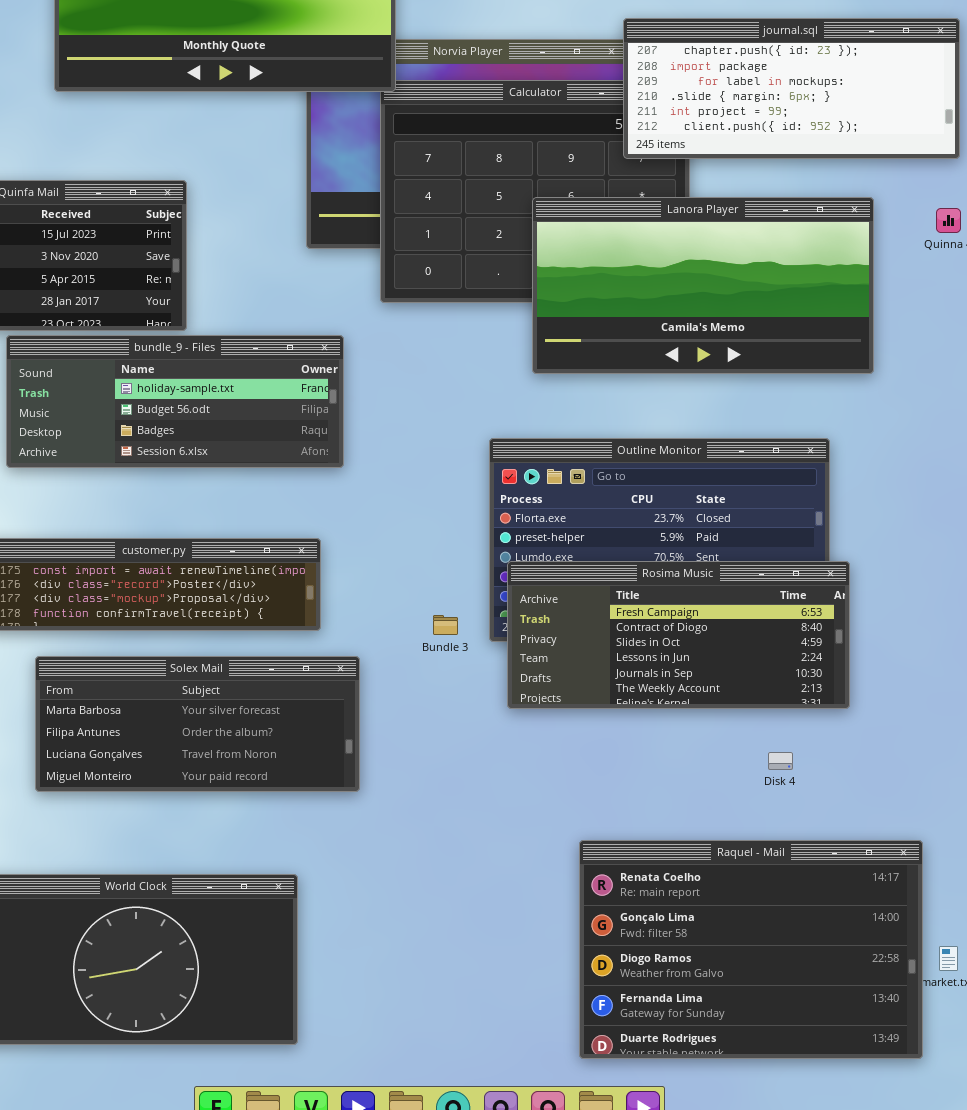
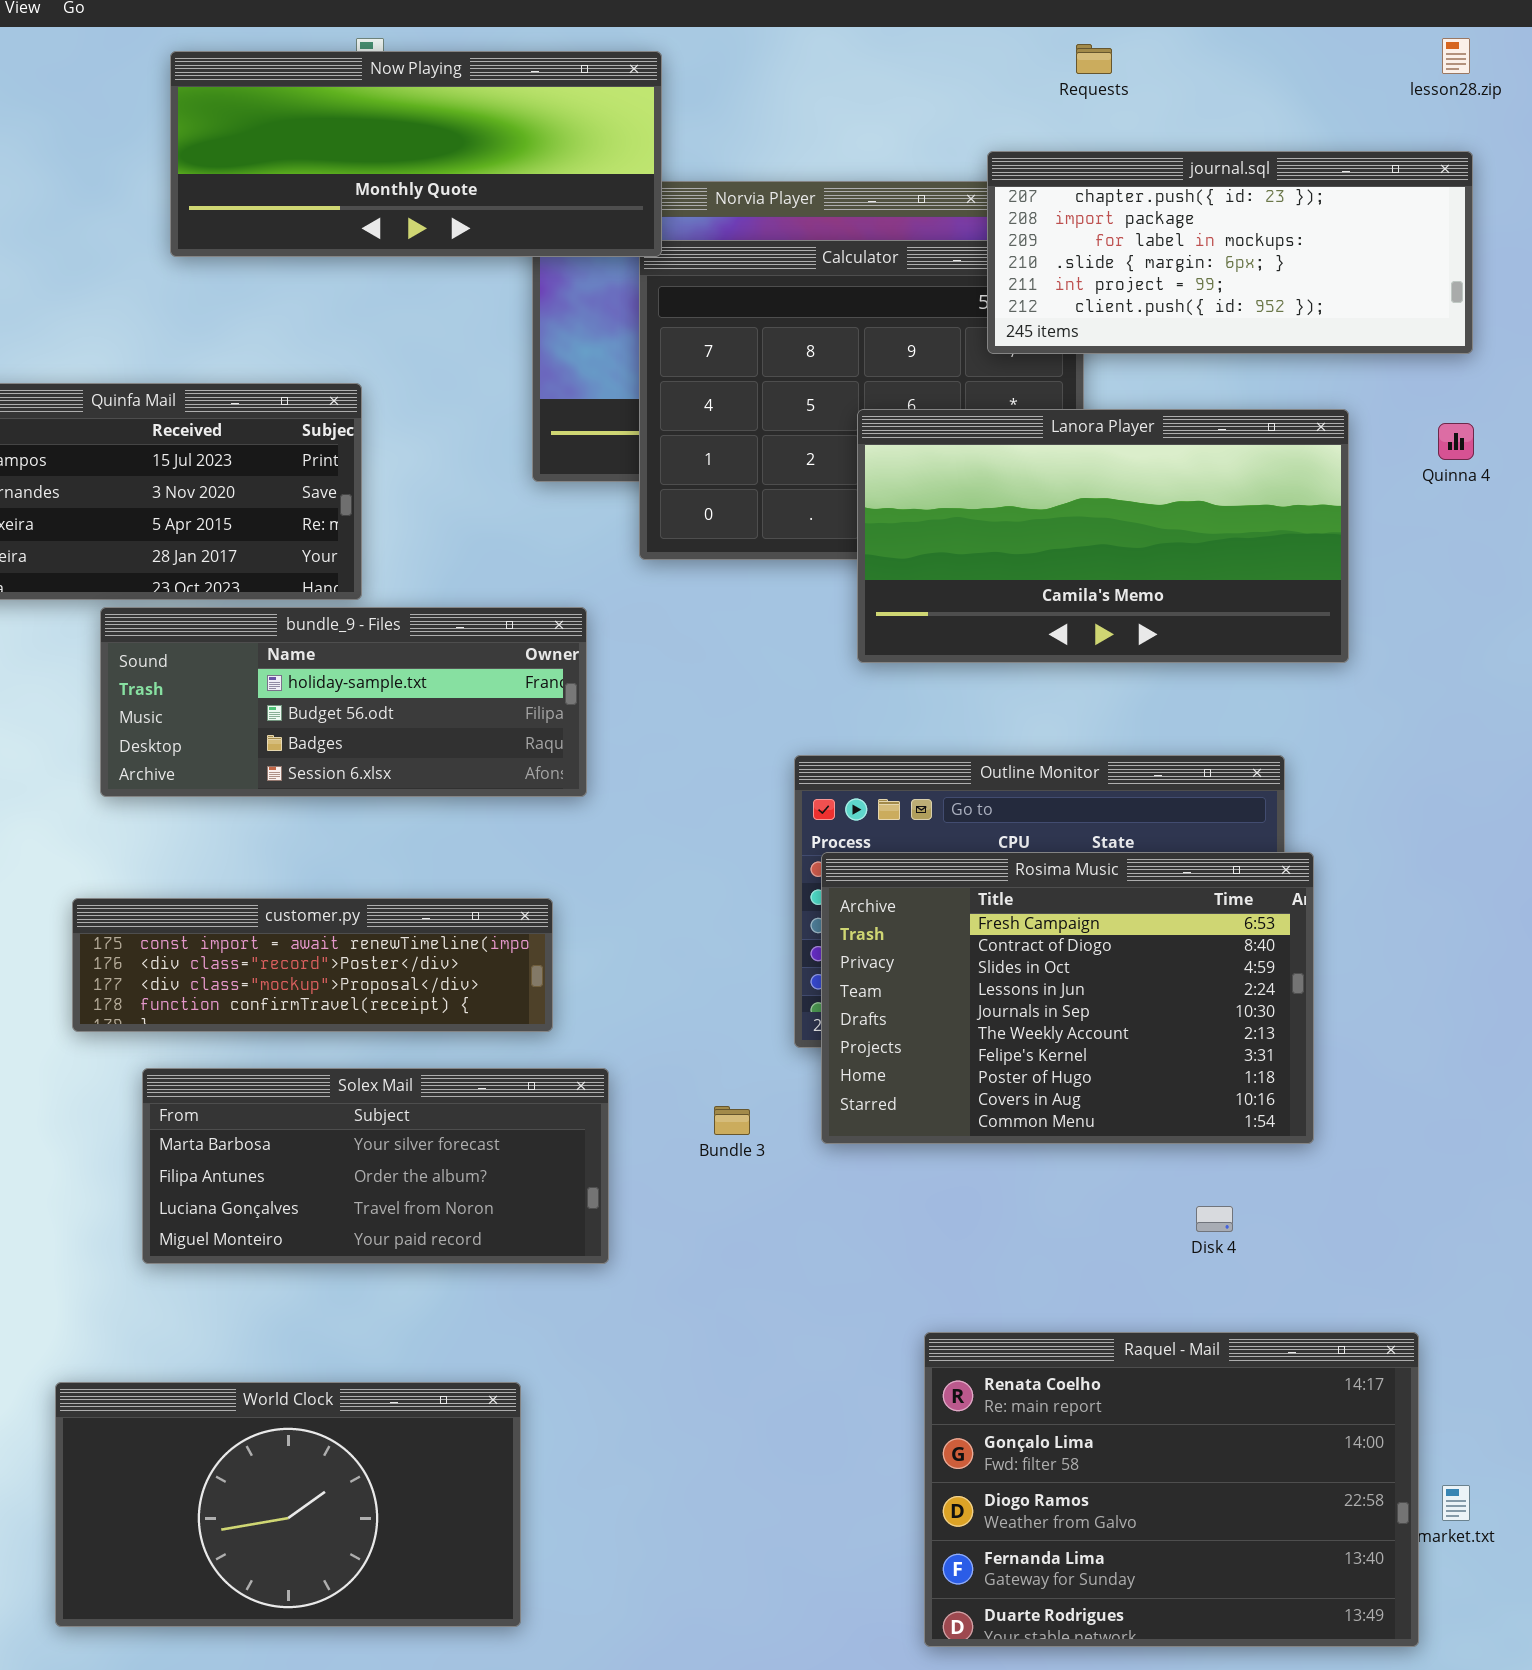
Rosima Music: [507,561,850,709] -> [821,852,1314,1144], resized
Bundle 3: [433,615,458,635] -> [714,1106,750,1135], moved

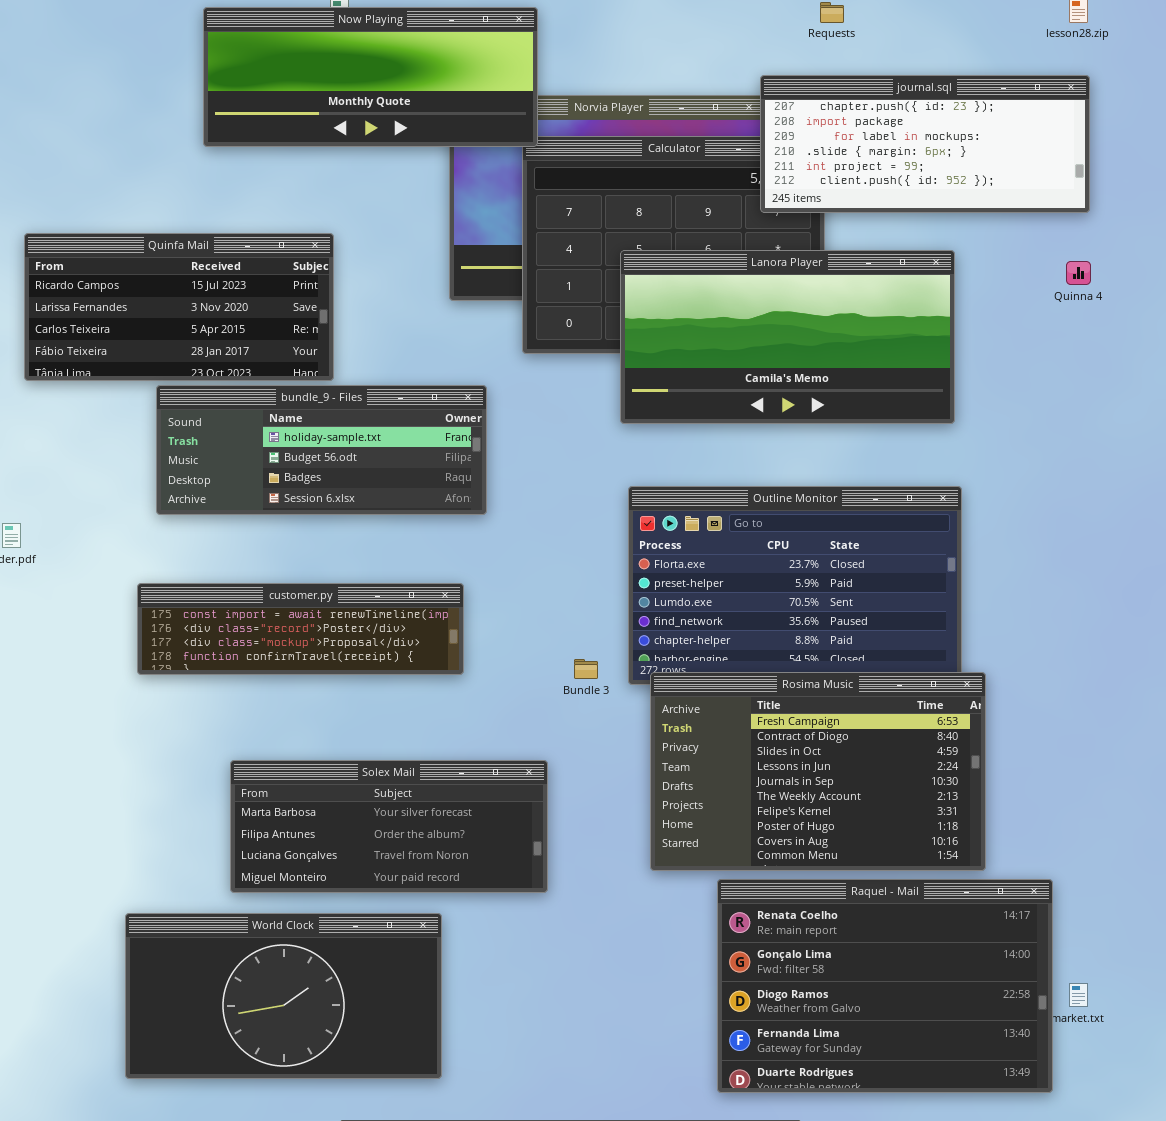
Lanora Player: [857,409,1349,663] -> [620,250,955,424], moved
Rosima Music: [821,852,1314,1144] -> [650,672,986,871], moved
Solex Mail: [142,1068,609,1264] -> [230,760,548,893], moved
Bundle 3: [714,1106,750,1135] -> [574,659,598,679], moved

